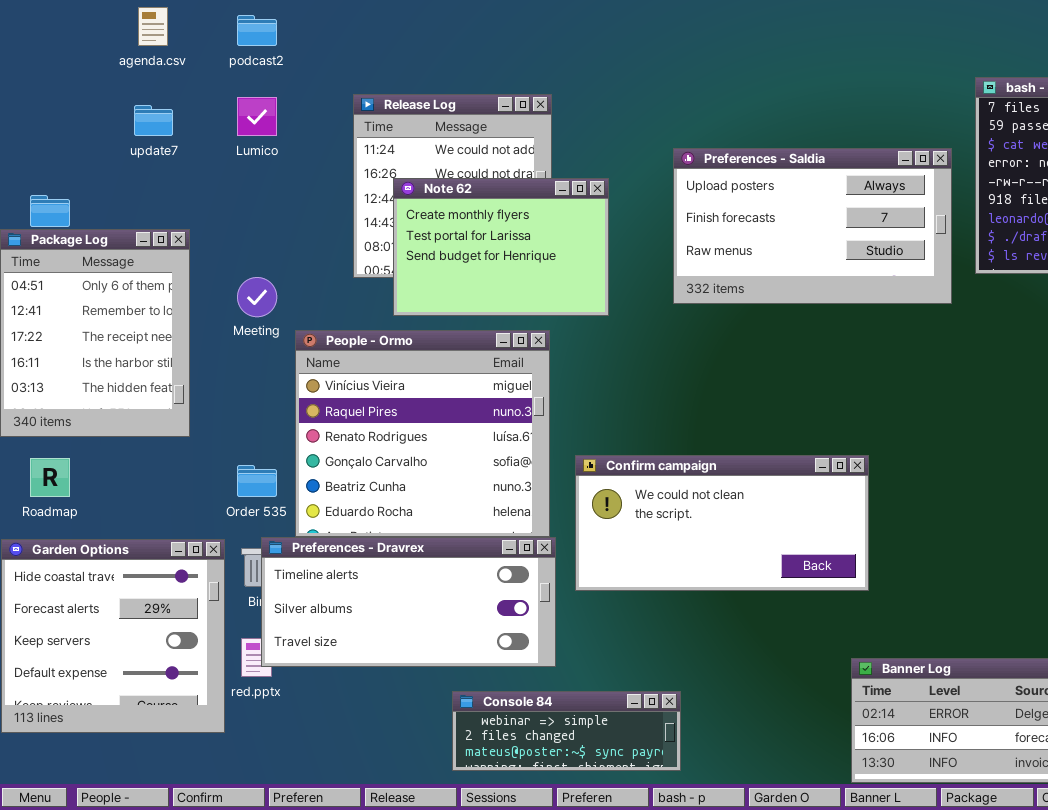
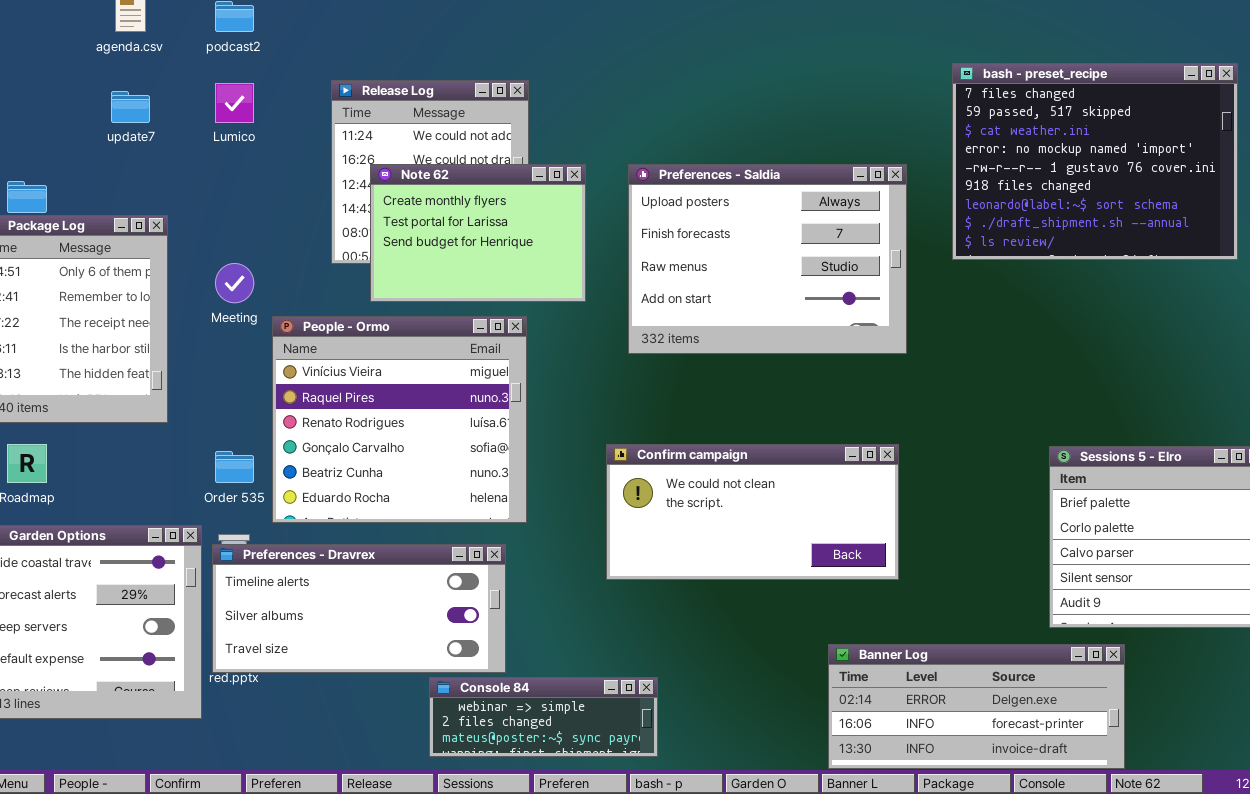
Preferences - Saldia: [673,148,952,304] -> [628,164,907,354], moved, resized
Confirm campaign: [575,455,869,591] -> [606,444,899,580], moved
Preferences - Dravrex: [261,537,556,667] -> [212,544,506,673], moved

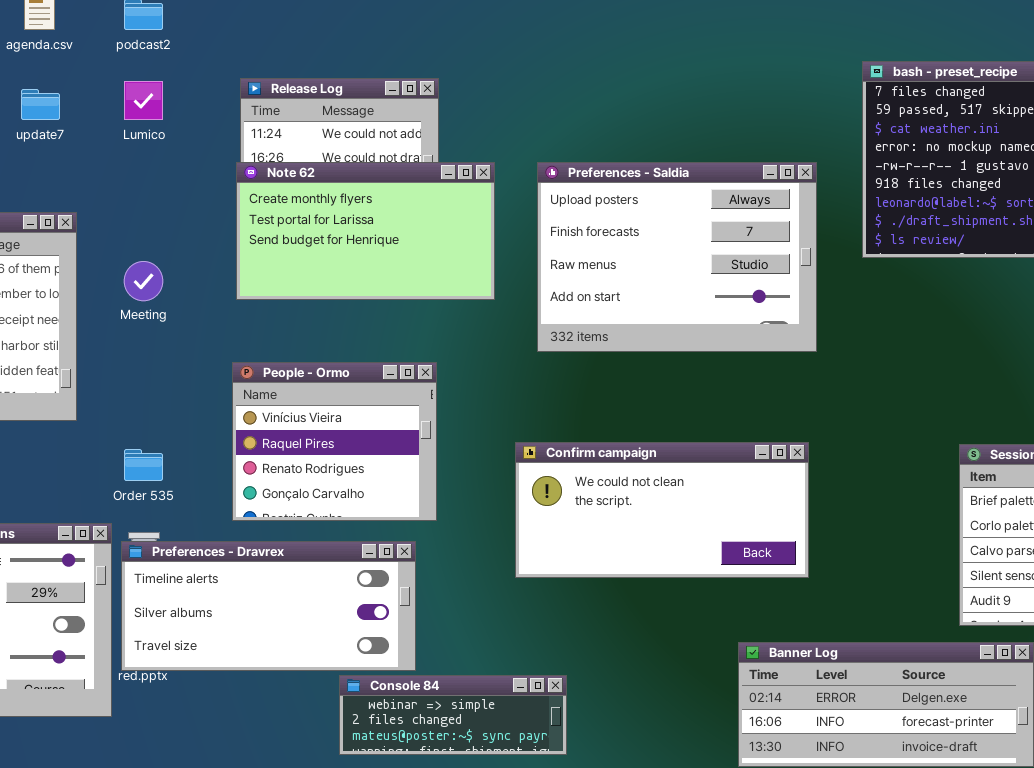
Note 62: [370,164,586,302] -> [236,162,495,300], resized
People - Ormo: [272,316,527,523] -> [232,362,437,521], resized

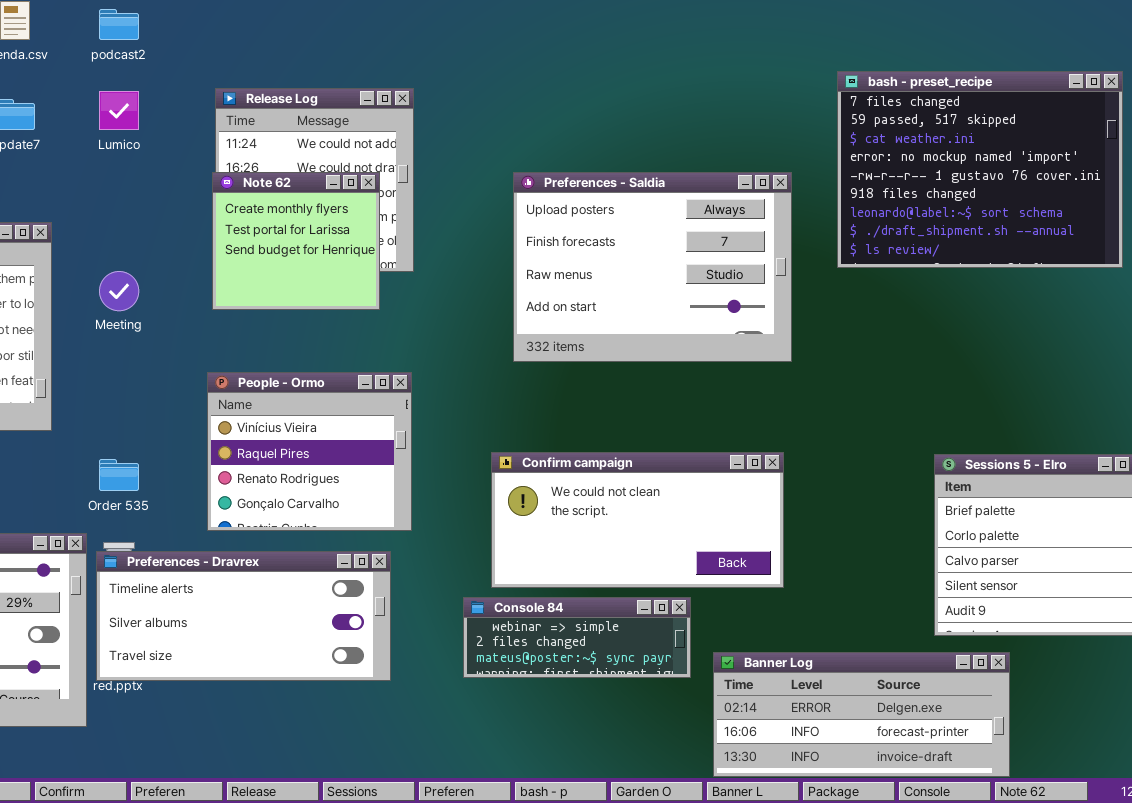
Note 62: [236,162,495,300] -> [212,172,380,310], resized
Console 84: [339,675,567,755] -> [463,597,691,678], moved

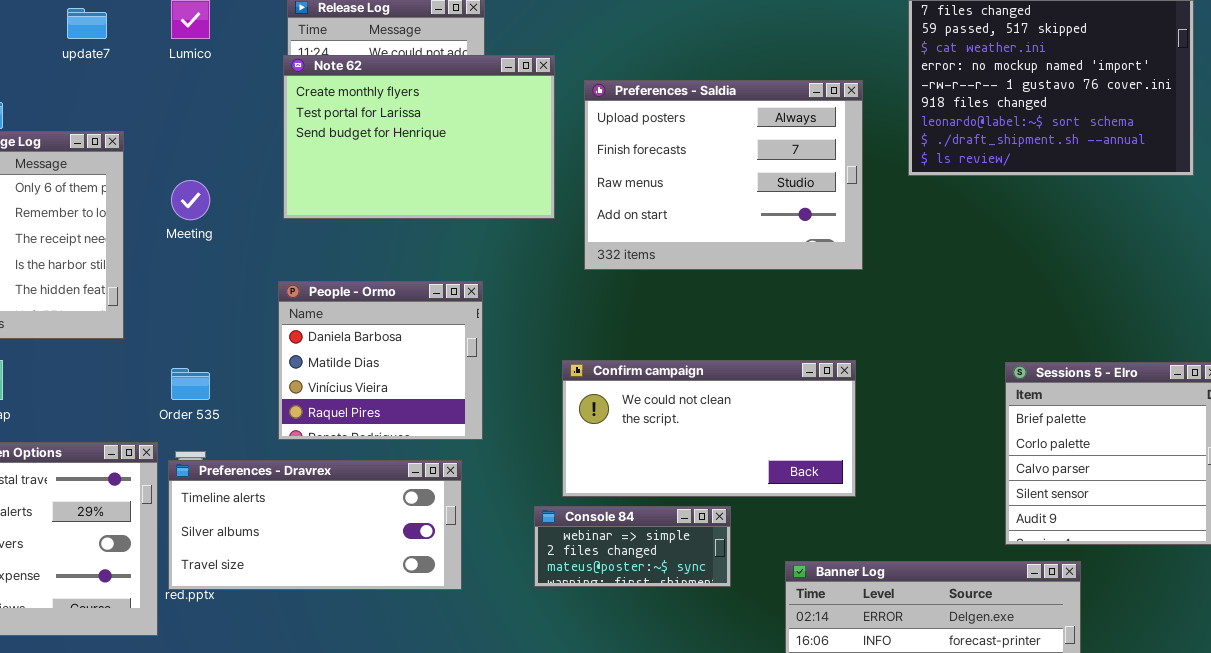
Note 62: [212,172,380,310] -> [283,55,555,219], resized
People - Ormo: [207,372,412,531] -> [278,281,483,440], scrolled up 2 rows
Console 84: [463,597,691,678] -> [534,506,731,587], resized

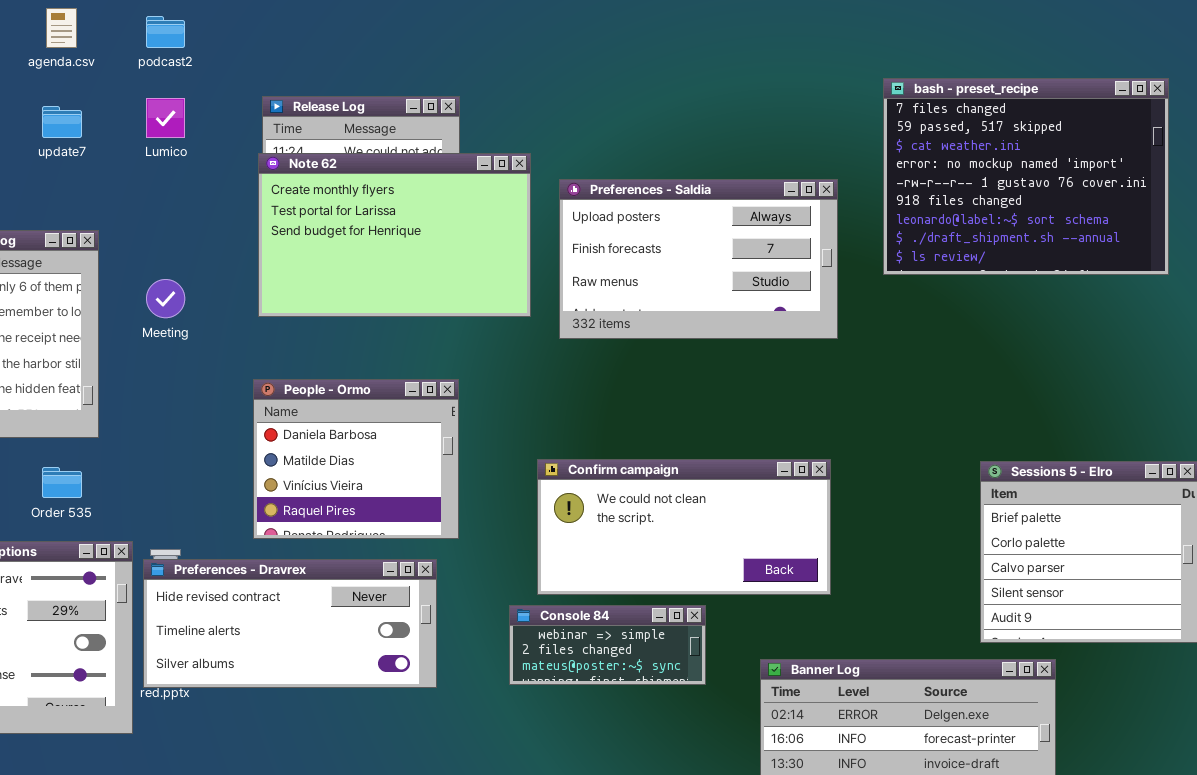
Preferences - Saldia: [584,80,863,270] -> [559,179,838,339], resized
Order 535: [171,368,210,400] -> [42,467,82,498], moved
Preferences - Dravrex: [168,460,462,590] -> [143,559,437,688], scrolled up 1 row

